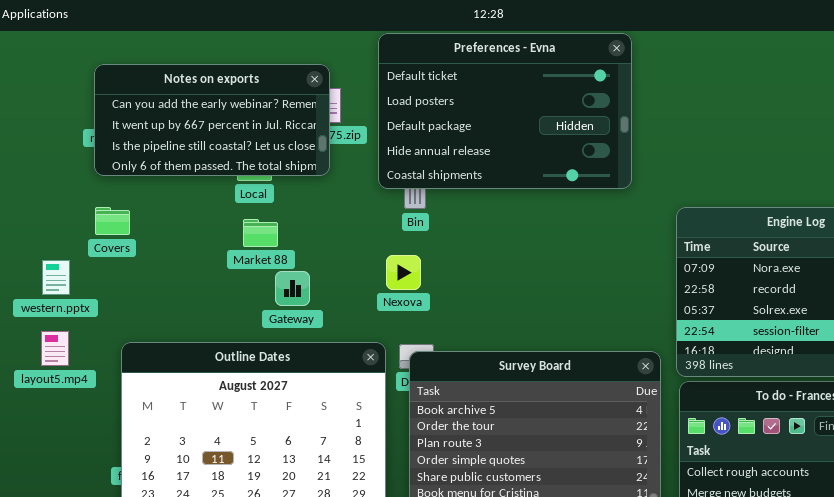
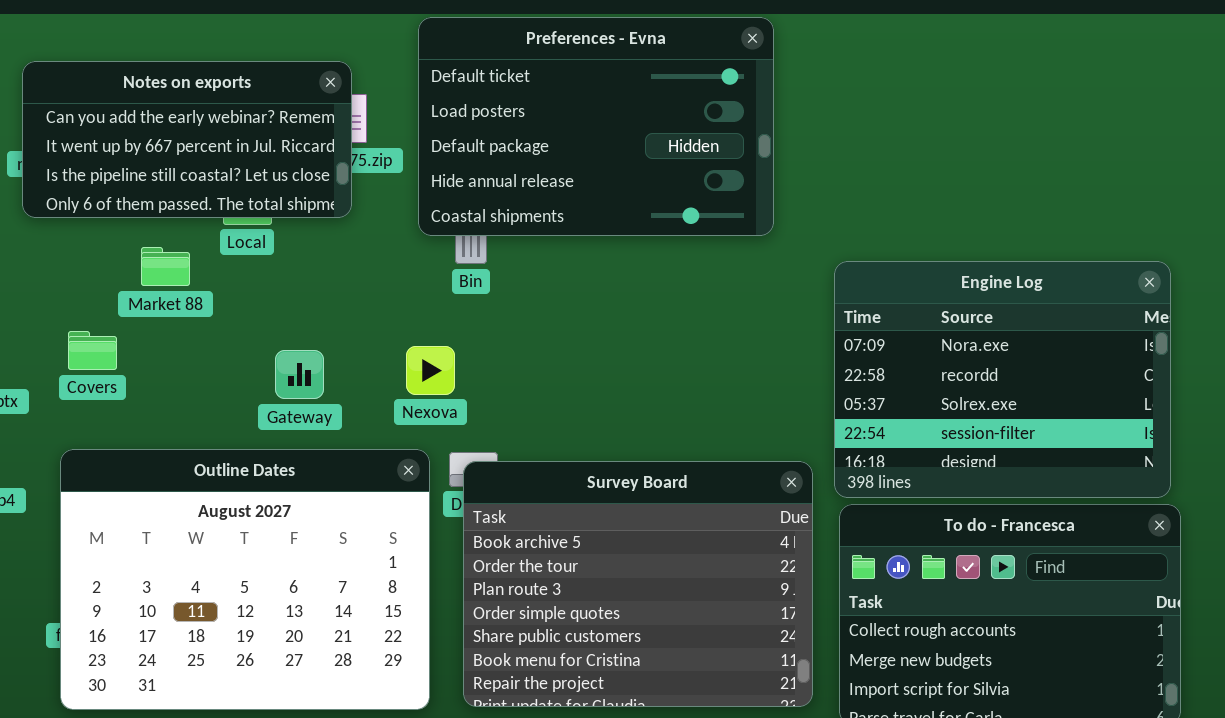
Covers: [95,207,130,235] -> [68,331,117,370], moved
Market 88: [243,219,278,247] -> [141,247,190,286], moved
Nexova: [386,255,421,290] -> [406,346,455,395], moved

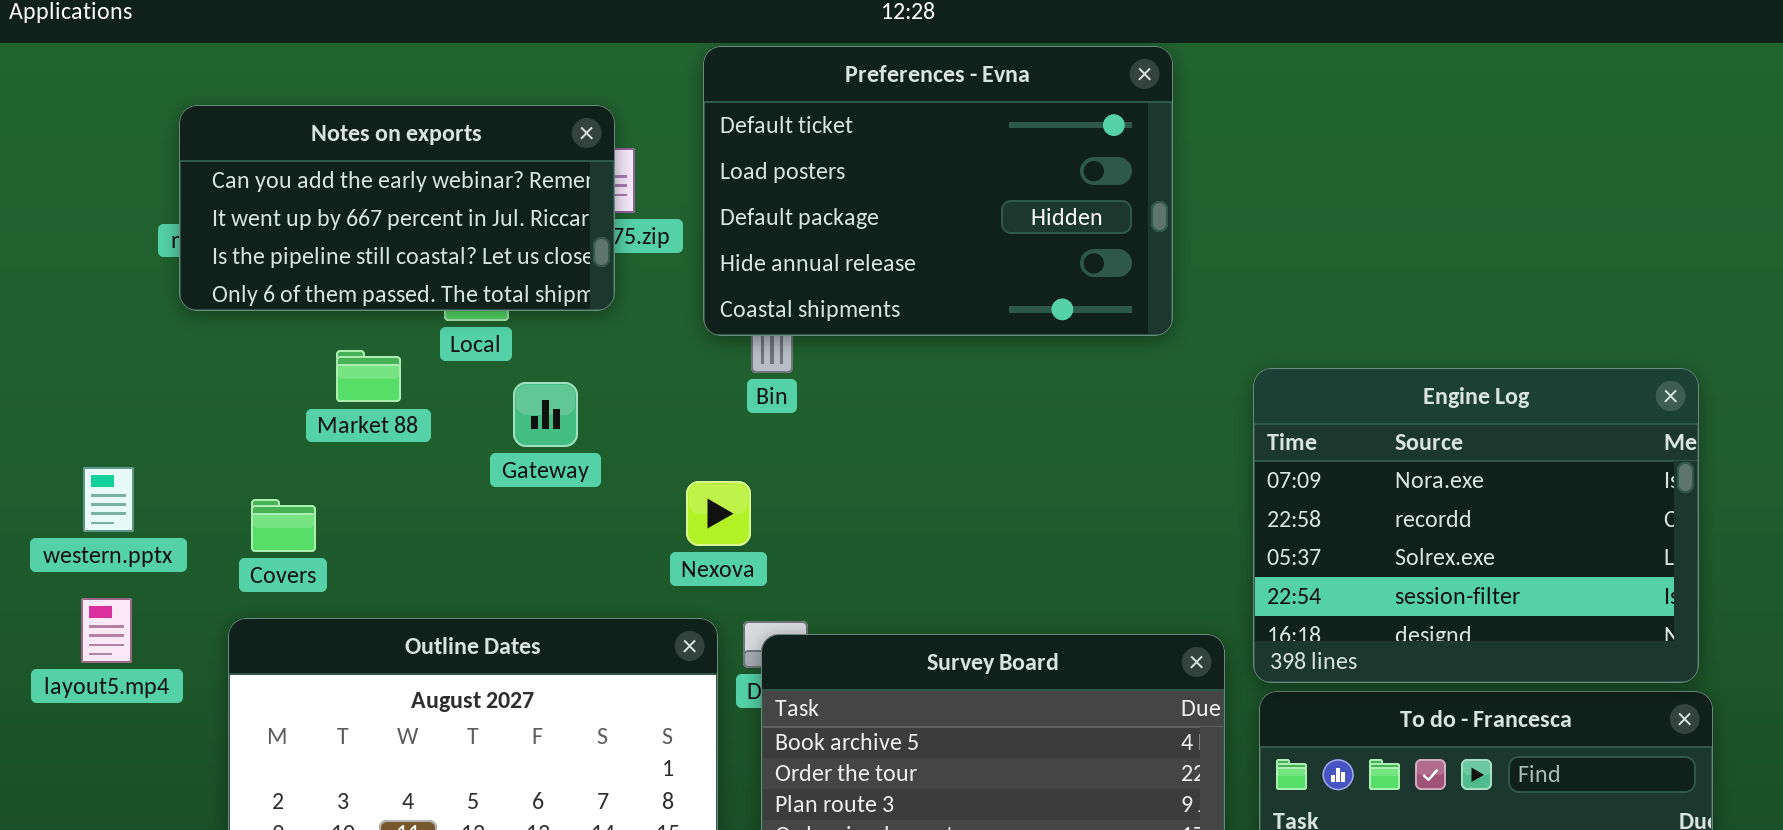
Covers: [68,331,117,370] -> [251,499,316,552], moved
Gateway: [275,350,324,399] -> [513,382,578,447], moved

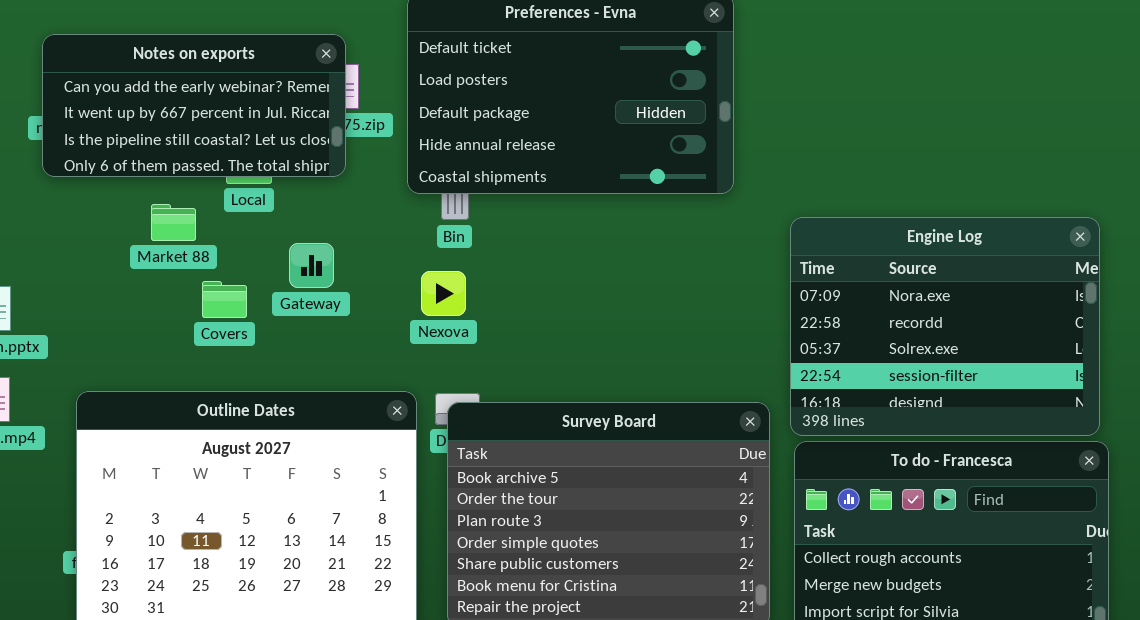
Gateway: [513,382,578,447] -> [289,243,334,288], moved
Nexova: [686,481,751,546] -> [421,271,466,316], moved
Covers: [251,499,316,552] -> [202,281,247,318], moved

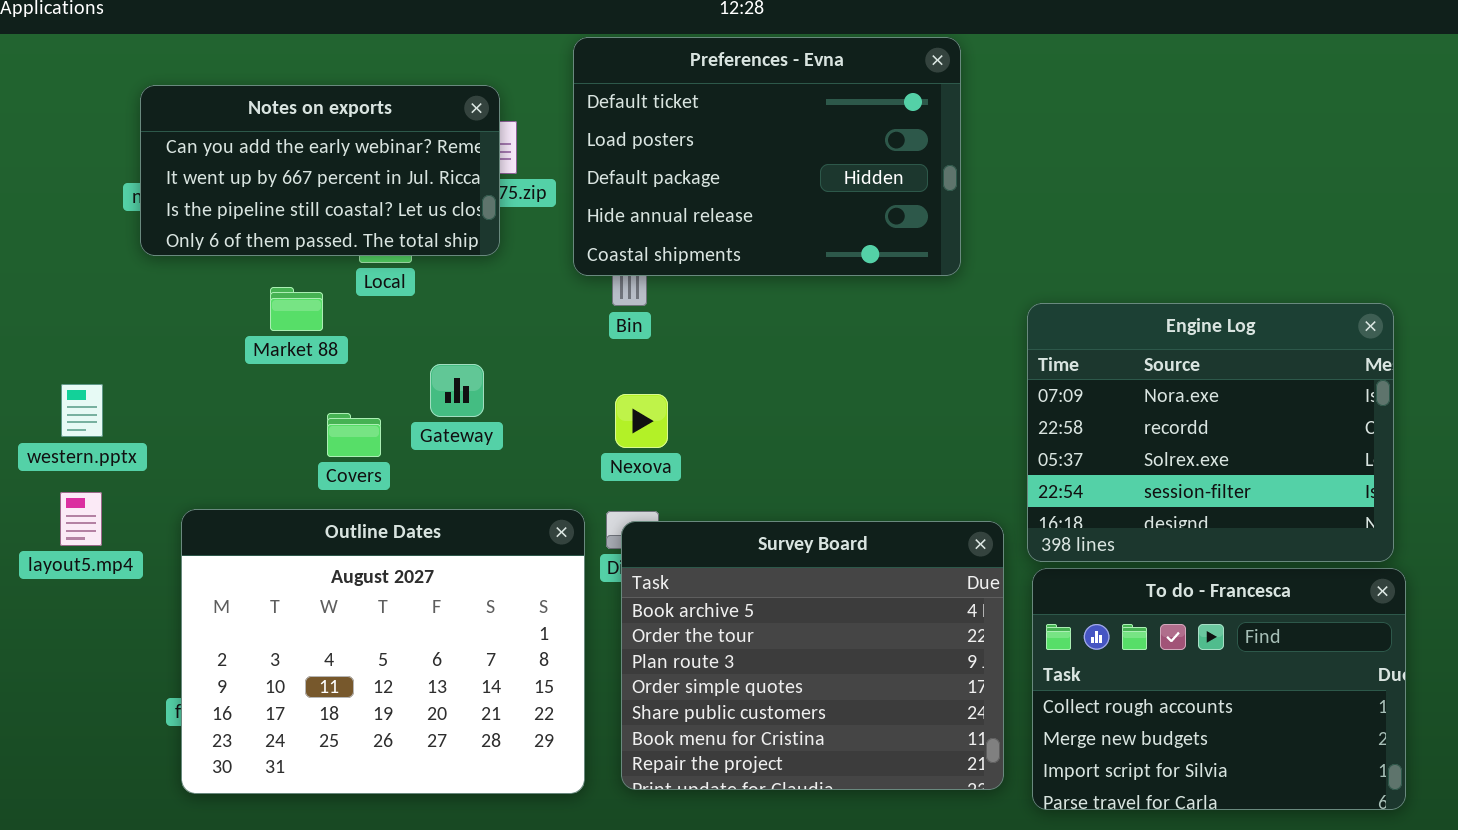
Gateway: [289,243,334,288] -> [430,364,484,417], moved
Nexova: [421,271,466,316] -> [615,394,668,448], moved
Covers: [202,281,247,318] -> [327,413,381,457], moved

